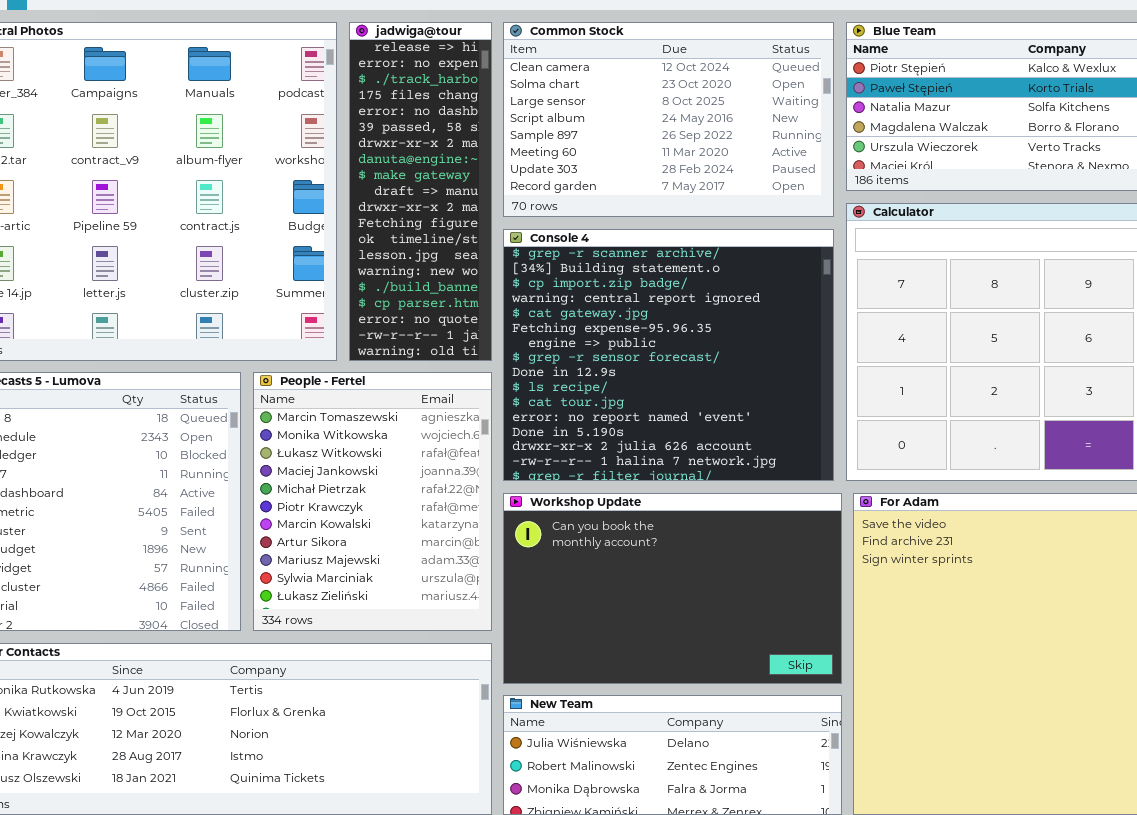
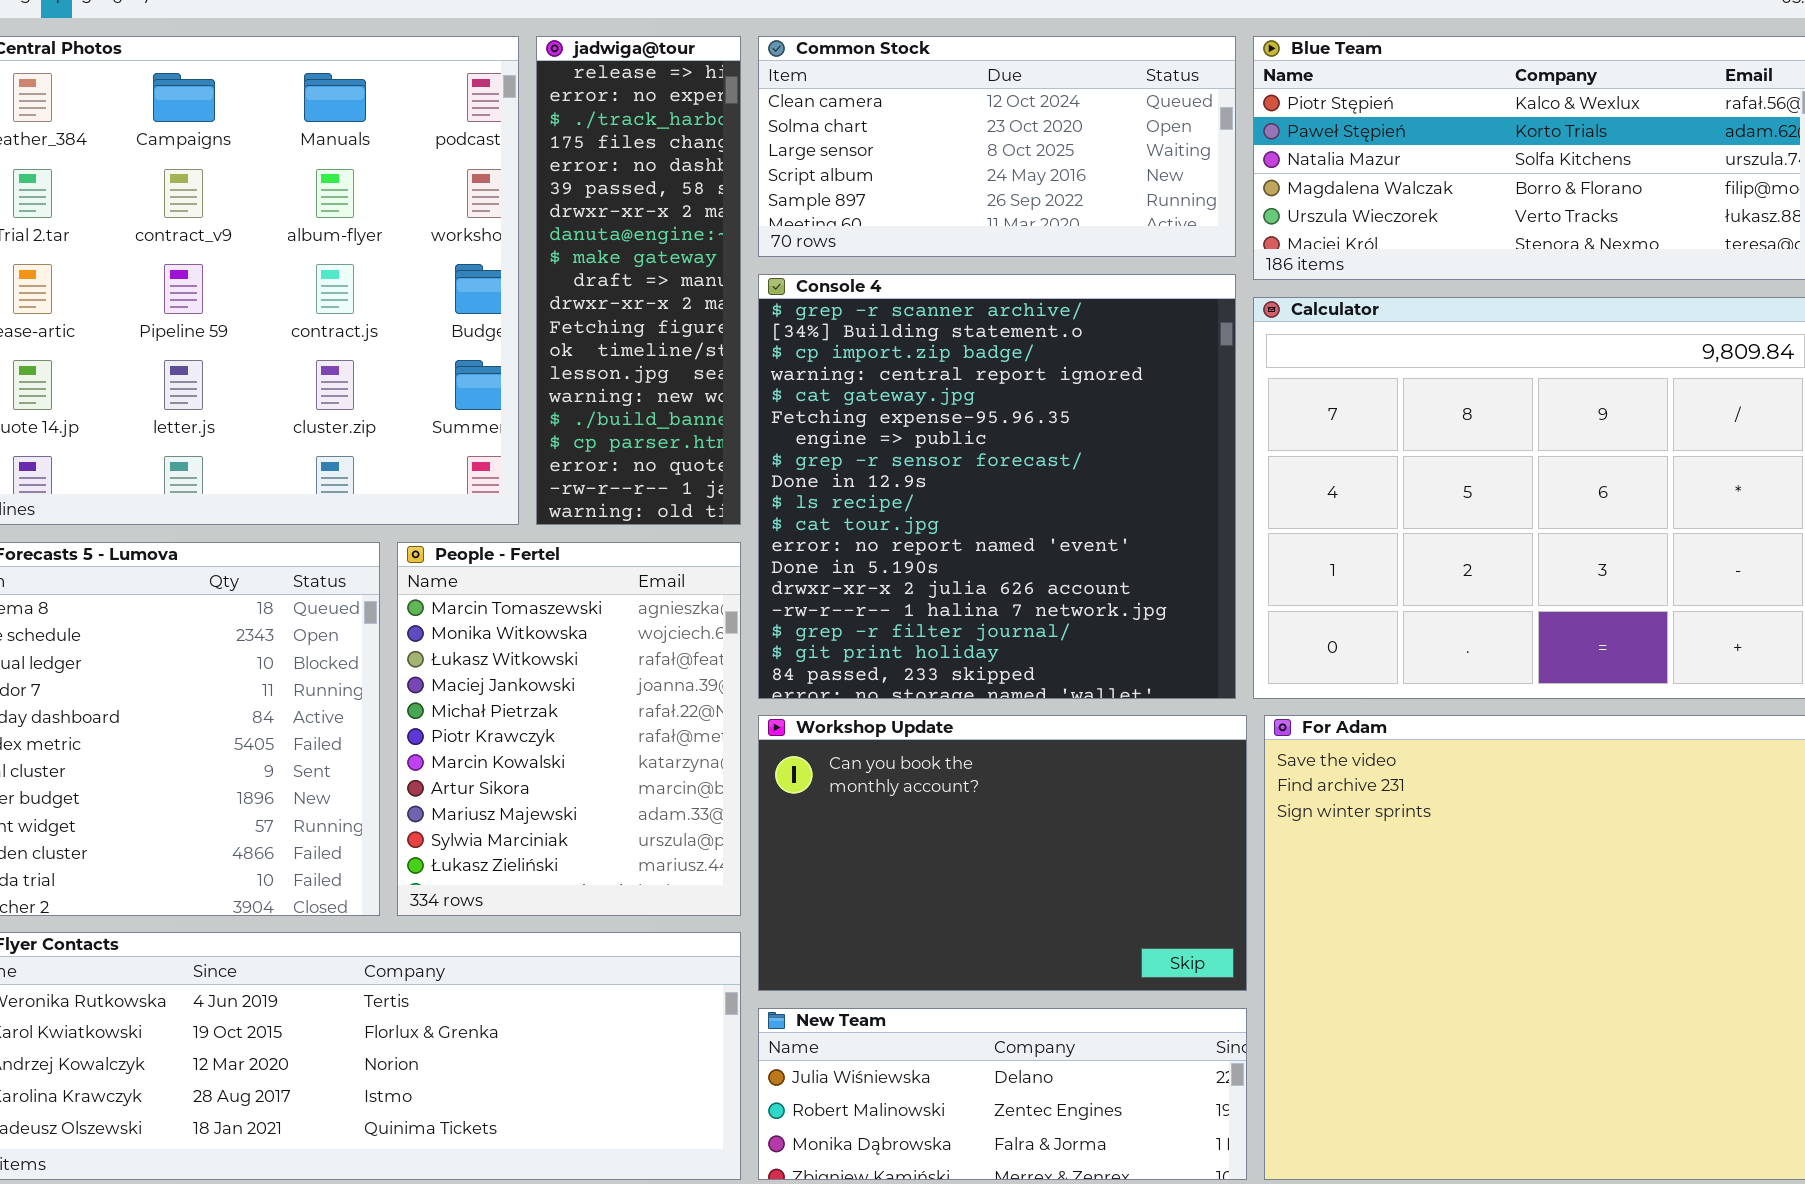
Common Stock: [503,22,834,217] -> [758,36,1236,257], resized
Console 4: [503,229,834,481] -> [758,274,1236,699], resized

